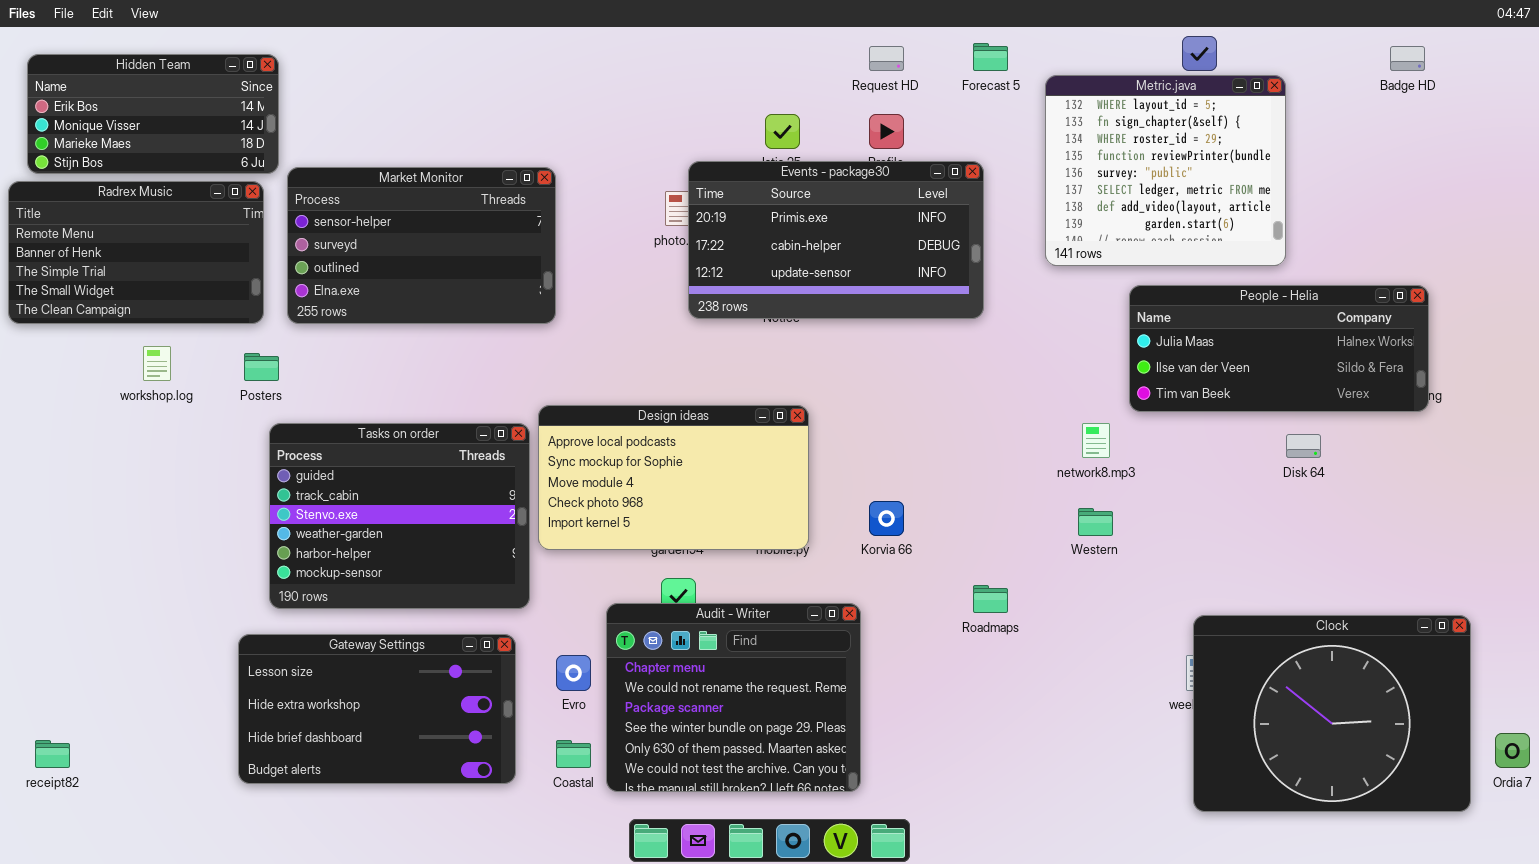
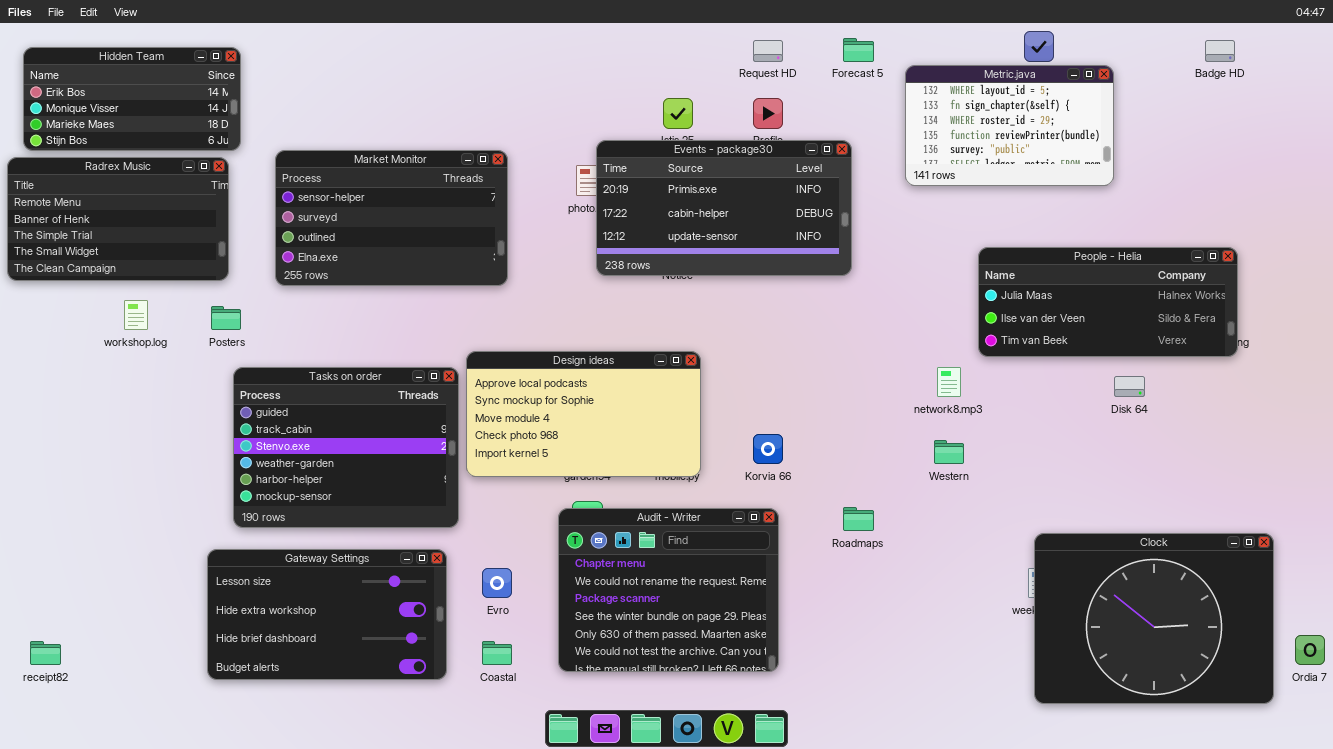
Metric.java: [1045,75,1286,266] -> [905,65,1114,186], resized
Market Monitor: [287,167,556,324] -> [275,150,508,286], moved
Audit - Writer: [606,603,861,792] -> [558,508,779,672], moved

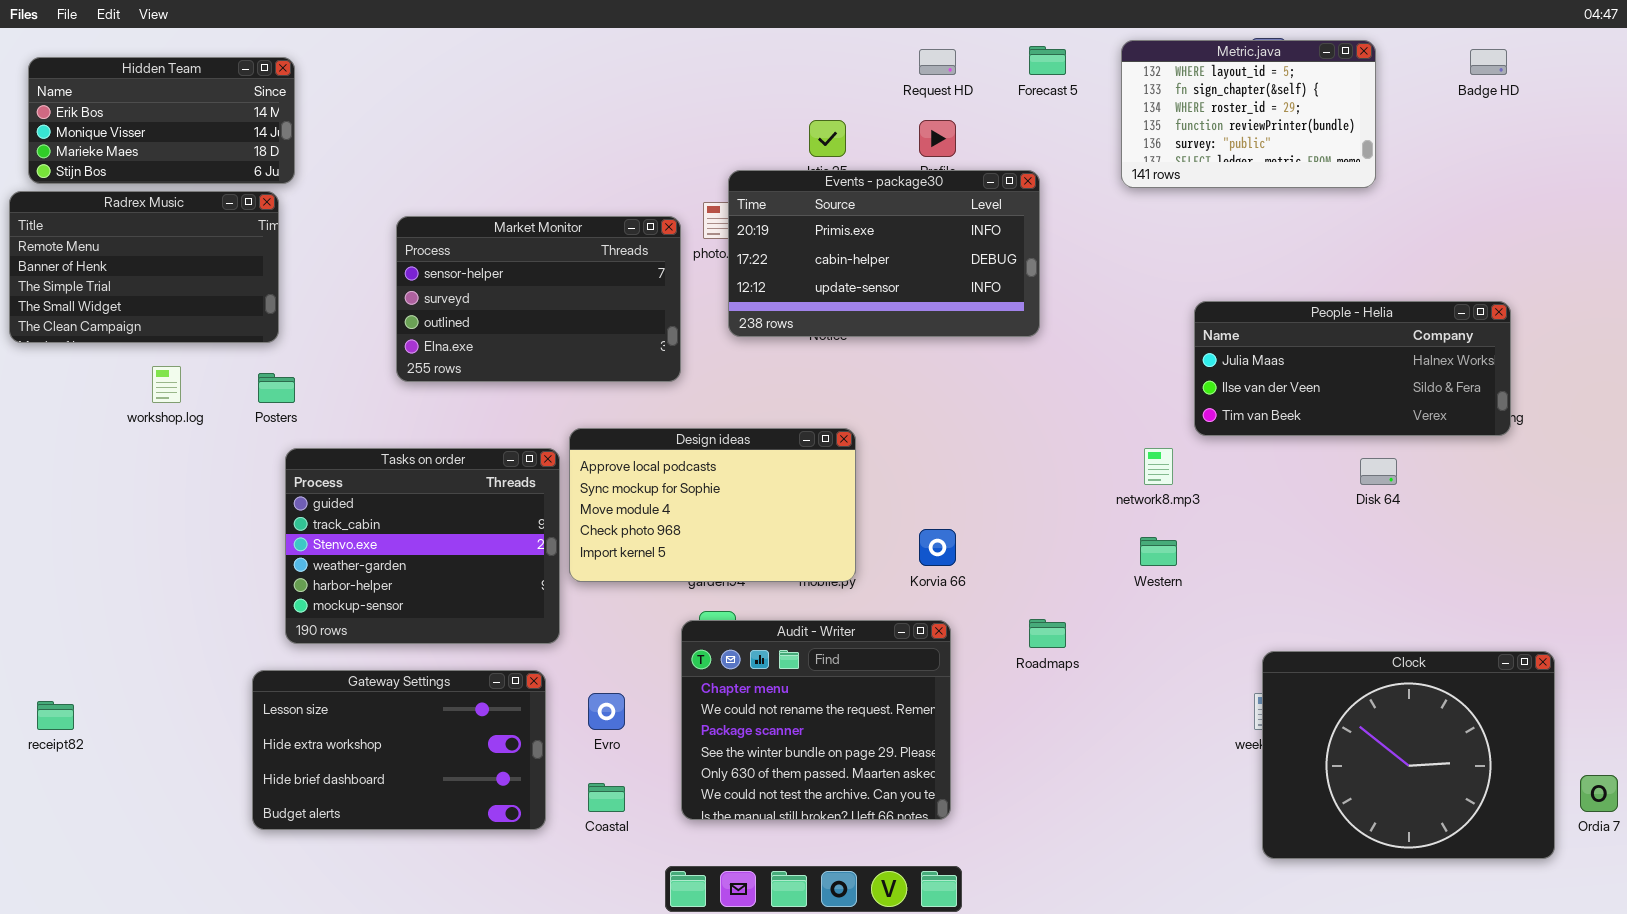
Metric.java: [905,65,1114,186] -> [1121,40,1376,188], moved
Market Monitor: [275,150,508,286] -> [396,216,681,382], moved
receipt82: [30,641,61,665] -> [37,701,74,730], moved

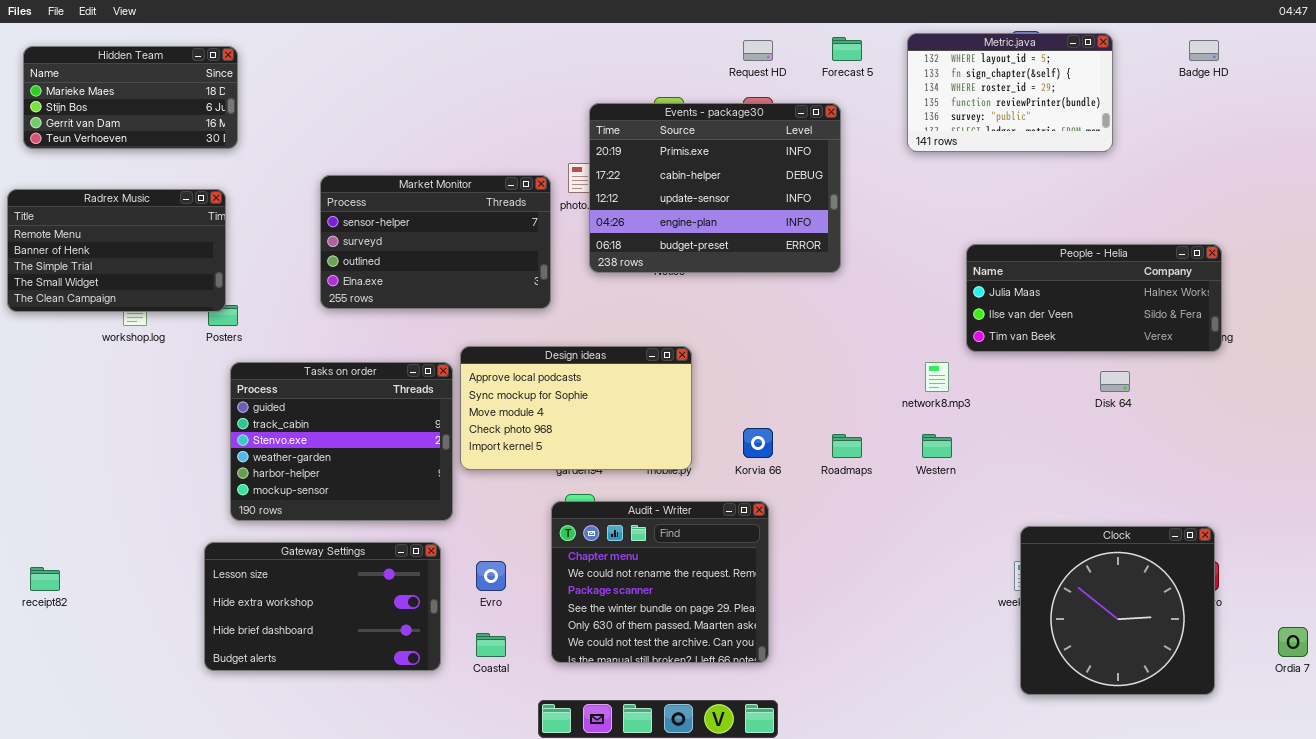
Hidden Team: [28,57,295,184] -> [23,46,238,149], scrolled down 2 rows
Events - package30: [728,170,1040,337] -> [589,103,841,273], resized
Radrex Music: [9,191,279,343] -> [7,189,226,312], moved
Roadmaps: [1029,619,1066,648] -> [832,434,862,458], moved
Clock: [1262,651,1555,859] -> [1020,526,1215,695], resized

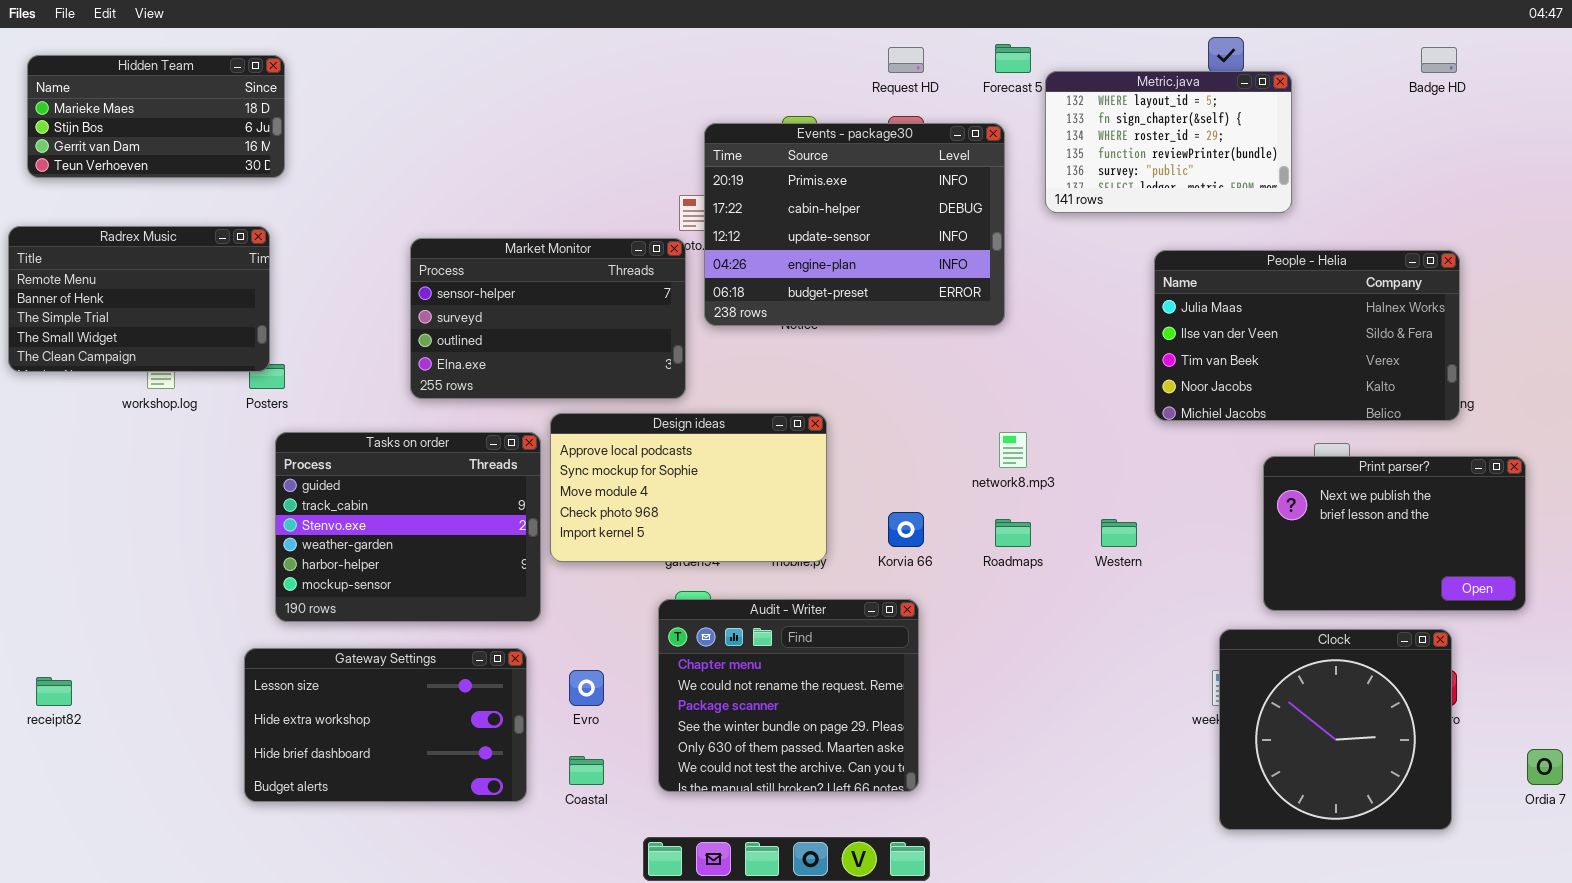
Metric.java: [907,33,1113,152] -> [1045,71,1292,213], moved
Market Monitor: [320,175,551,309] -> [410,238,686,399], moved
People - Helia: [966,244,1222,352] -> [1154,250,1460,421], resized
network8.mp3: [925,362,949,392] -> [999,432,1027,468], moved
Print parser?: none -> [1263,456,1526,611], opened

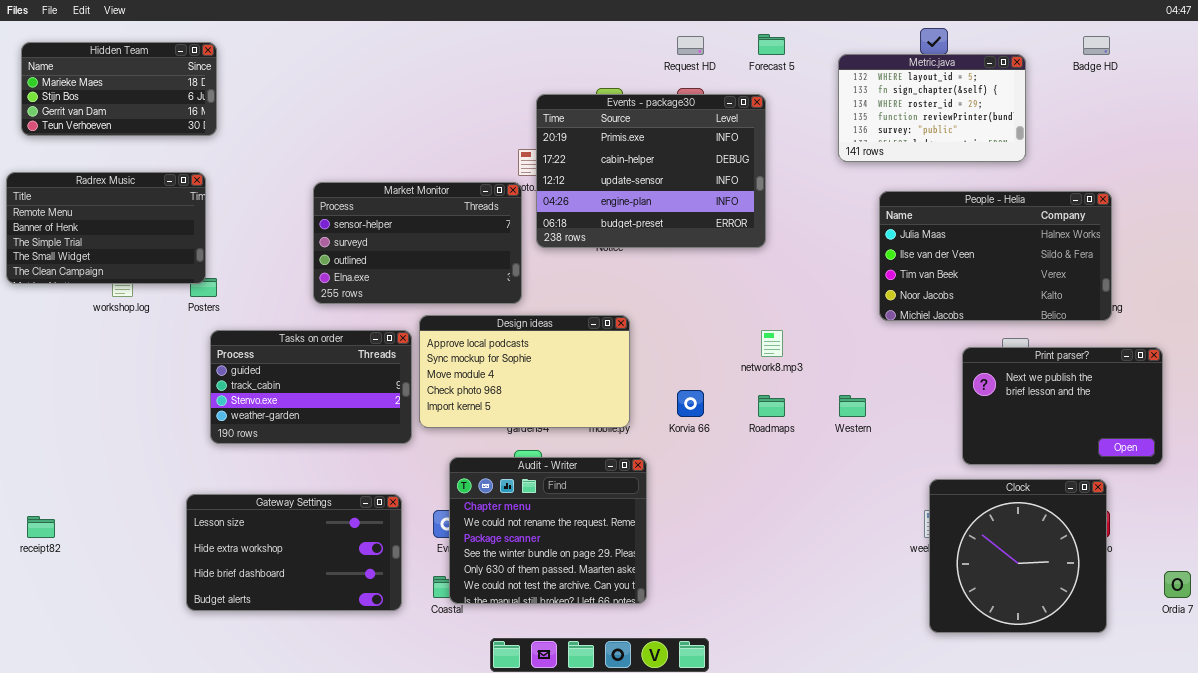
Metric.java: [1045,71,1292,213] -> [838,54,1026,162], moved
Tasks on order: [275,432,541,622] -> [210,330,412,444], resized
Audit - Writer: [658,599,919,792] -> [449,457,647,604], moved

